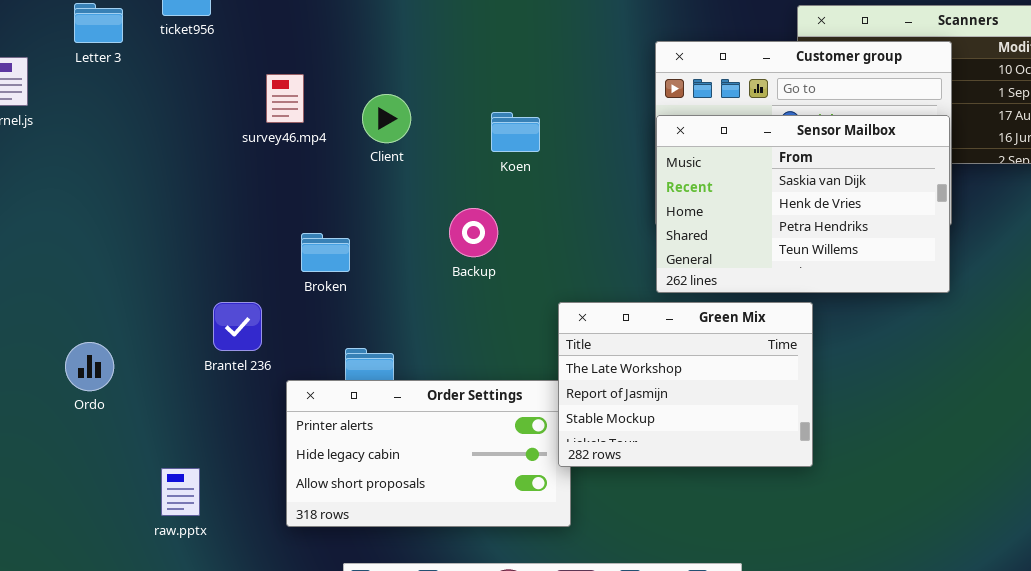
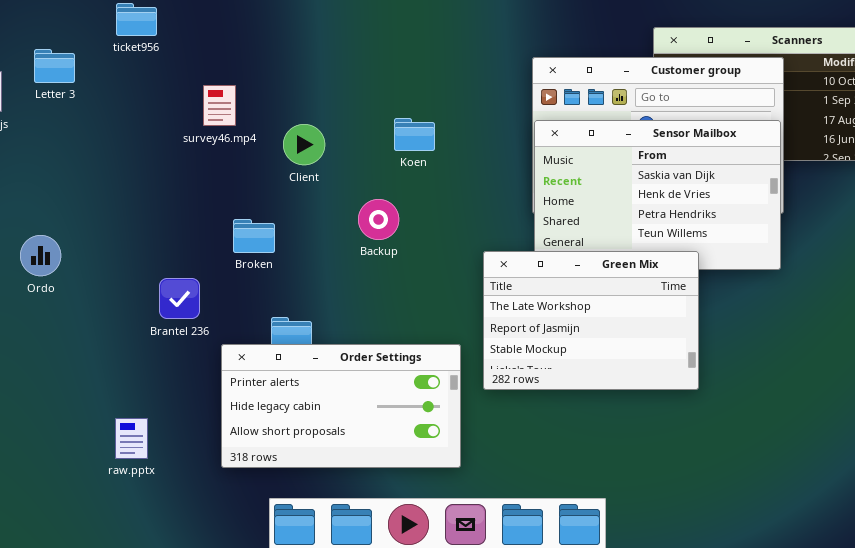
Letter 3: [74,3,123,43] -> [34,49,75,83], moved
Client: [362,94,411,143] -> [283,124,325,165], moved
Green Mix: [558,302,813,467] -> [483,251,699,390], moved
Ordo: [65,342,114,391] -> [20,235,61,276], moved

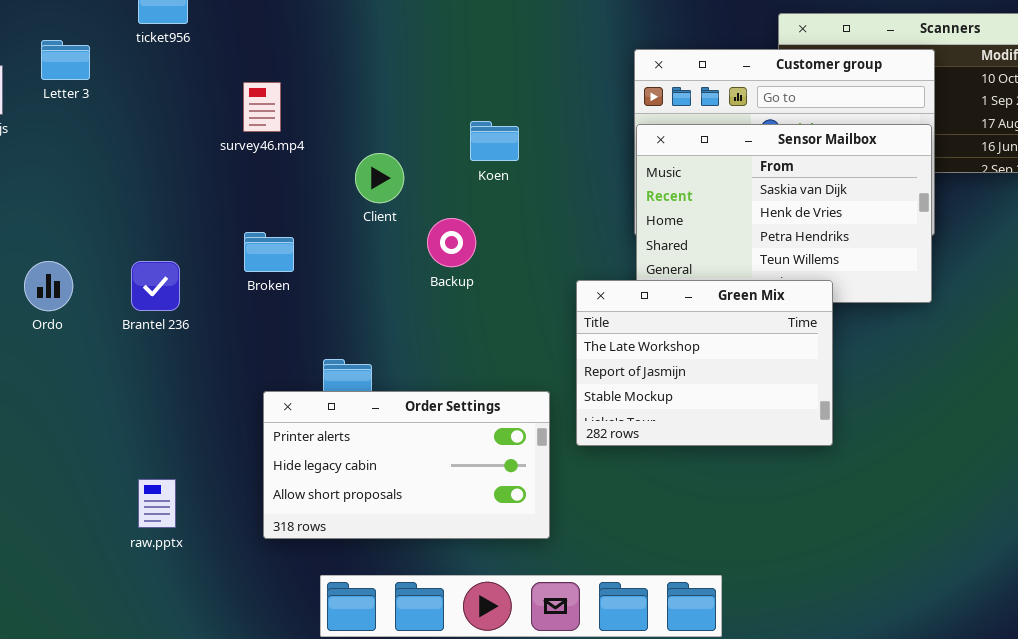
Client: [283,124,325,165] -> [355,153,404,203], moved
Broken: [233,219,275,253] -> [244,232,294,272], moved
Brantel 236: [159,278,200,319] -> [131,261,180,311], moved

